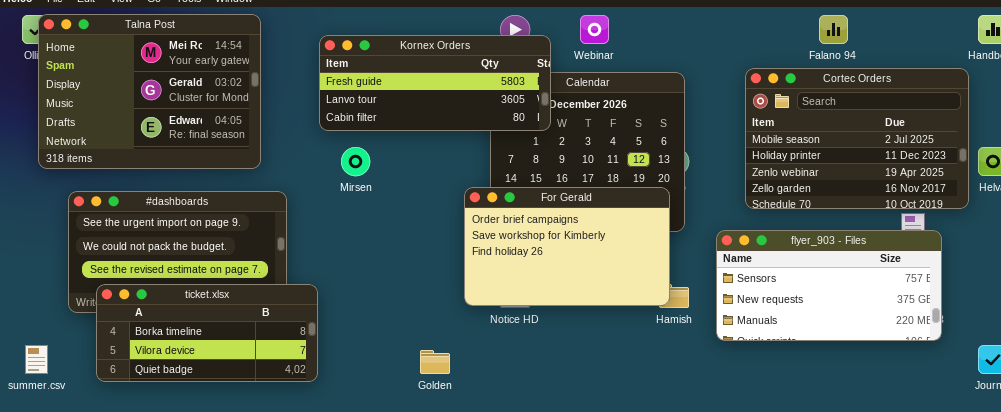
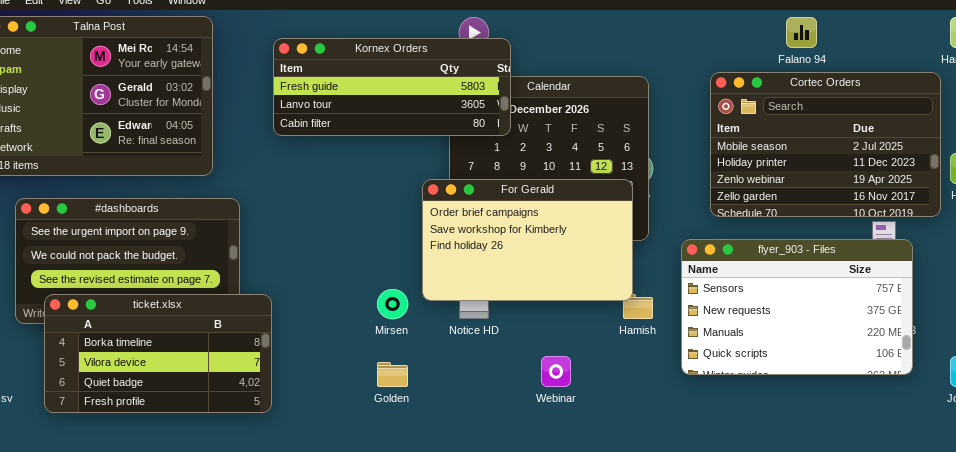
Webinar: [580,15,609,44] -> [541,356,571,387], moved
Mirsen: [341,147,370,176] -> [377,289,408,319], moved
For Gerald: [464,187,670,306] -> [422,179,633,301], moved
flyer_903 - Files: [716,230,942,341] -> [681,239,913,375], resized
ticket.xlsx: [96,284,318,382] -> [44,294,272,413], resized

